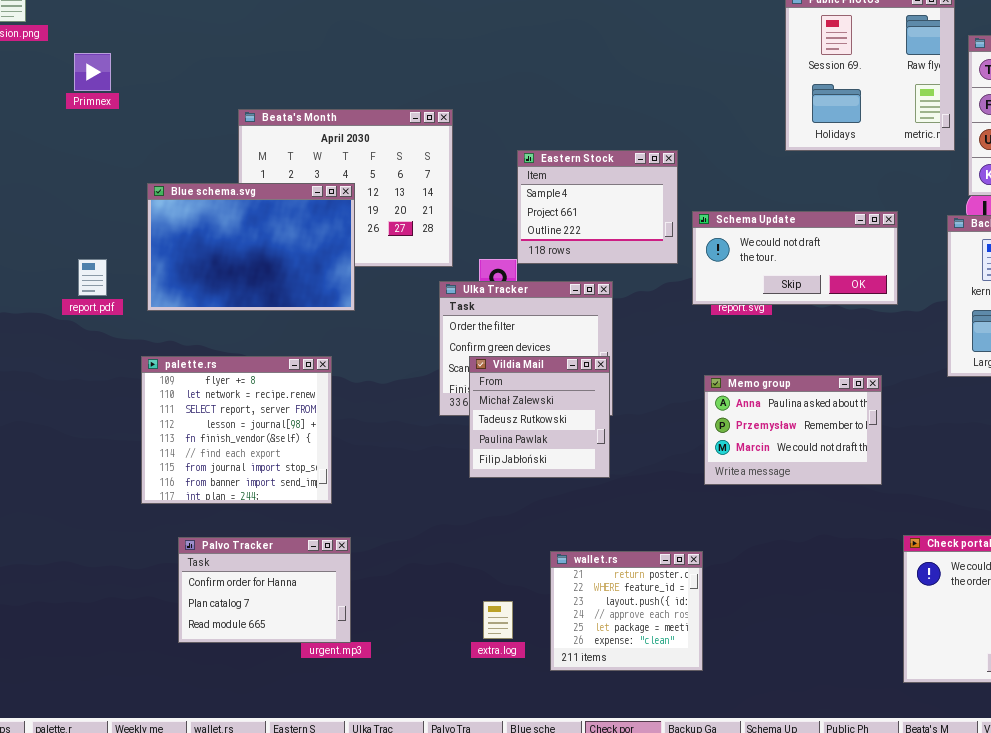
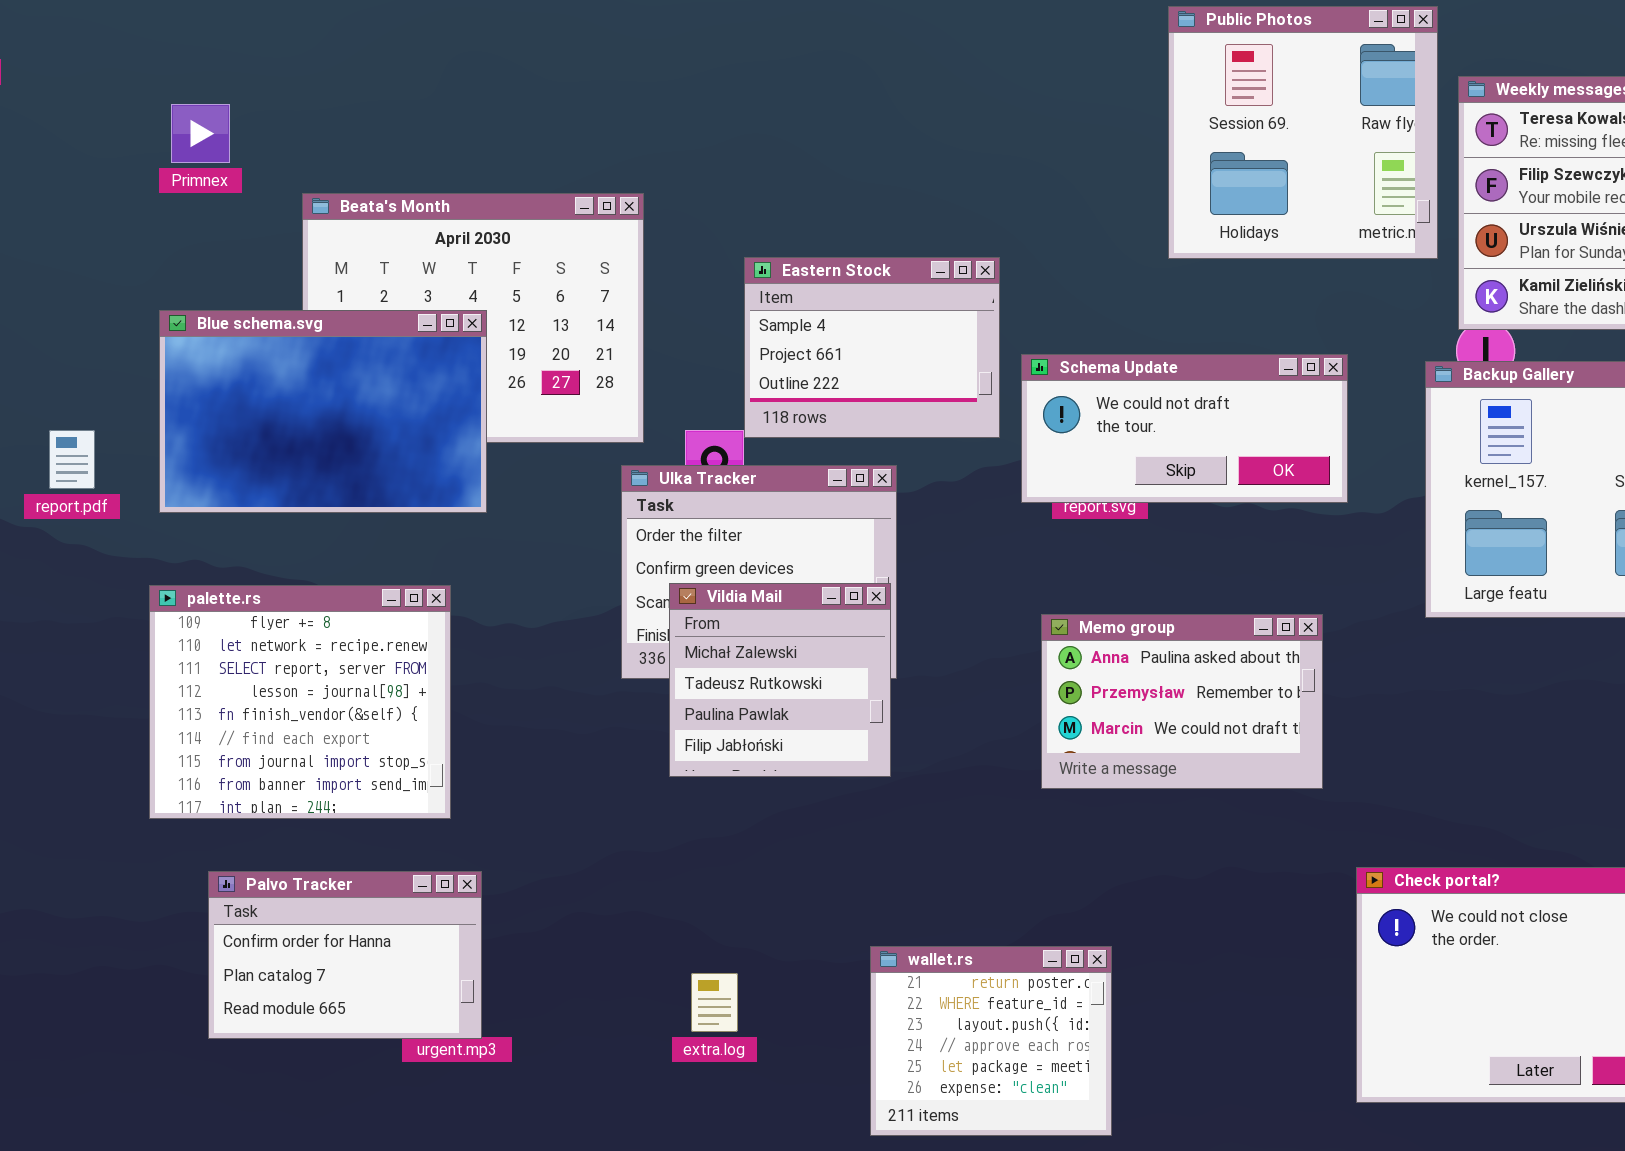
Primnex: [74,53,111,91] -> [171,104,230,163], moved
wallet.rs: [550,551,703,671] -> [870,946,1112,1136], moved

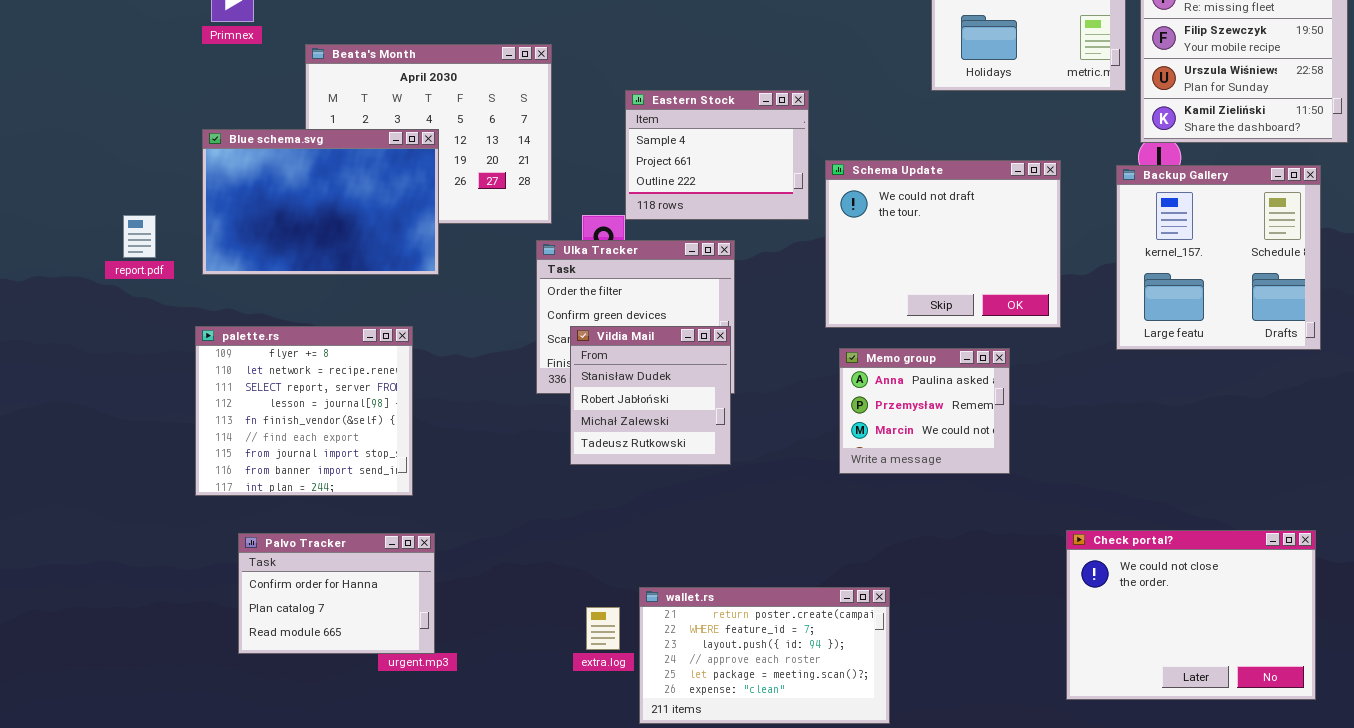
Schema Update: [1021,354,1348,503] -> [825,160,1061,328], resized
Vildia Mail: [669,583,891,777] -> [570,326,731,465], scrolled up 2 rows
Memo group: [1041,614,1323,789] -> [839,348,1010,474], resized
wallet.rs: [870,946,1112,1136] -> [639,587,890,724], resized

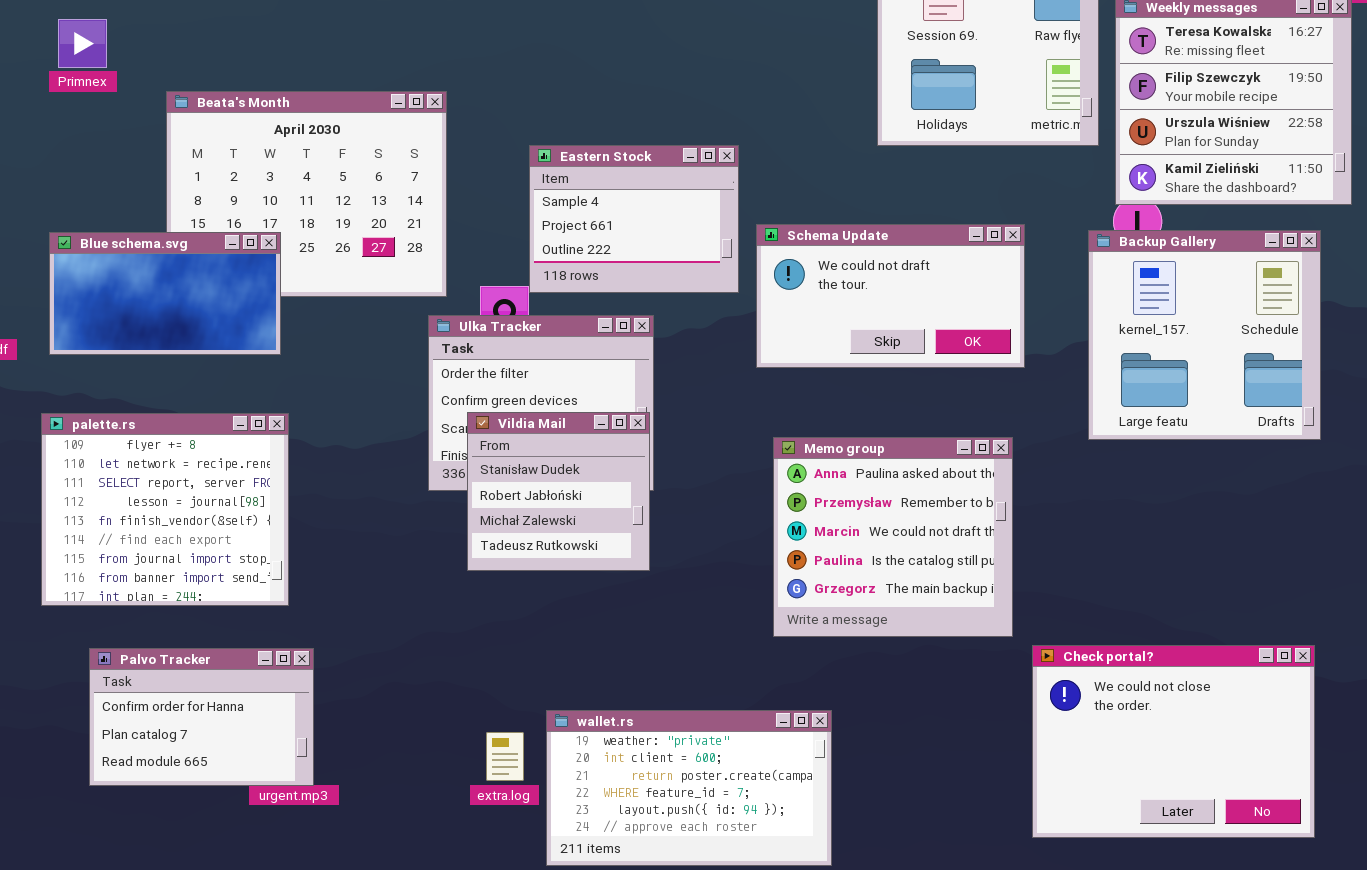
Blue schema.svg: [202,129,439,275] -> [49,232,281,355], resized
Schema Update: [825,160,1061,328] -> [756,224,1025,368], resized
Memo group: [839,348,1010,474] -> [773,437,1013,637], resized
wallet.rs: [639,587,890,724] -> [546,710,832,866], scrolled up 2 rows

